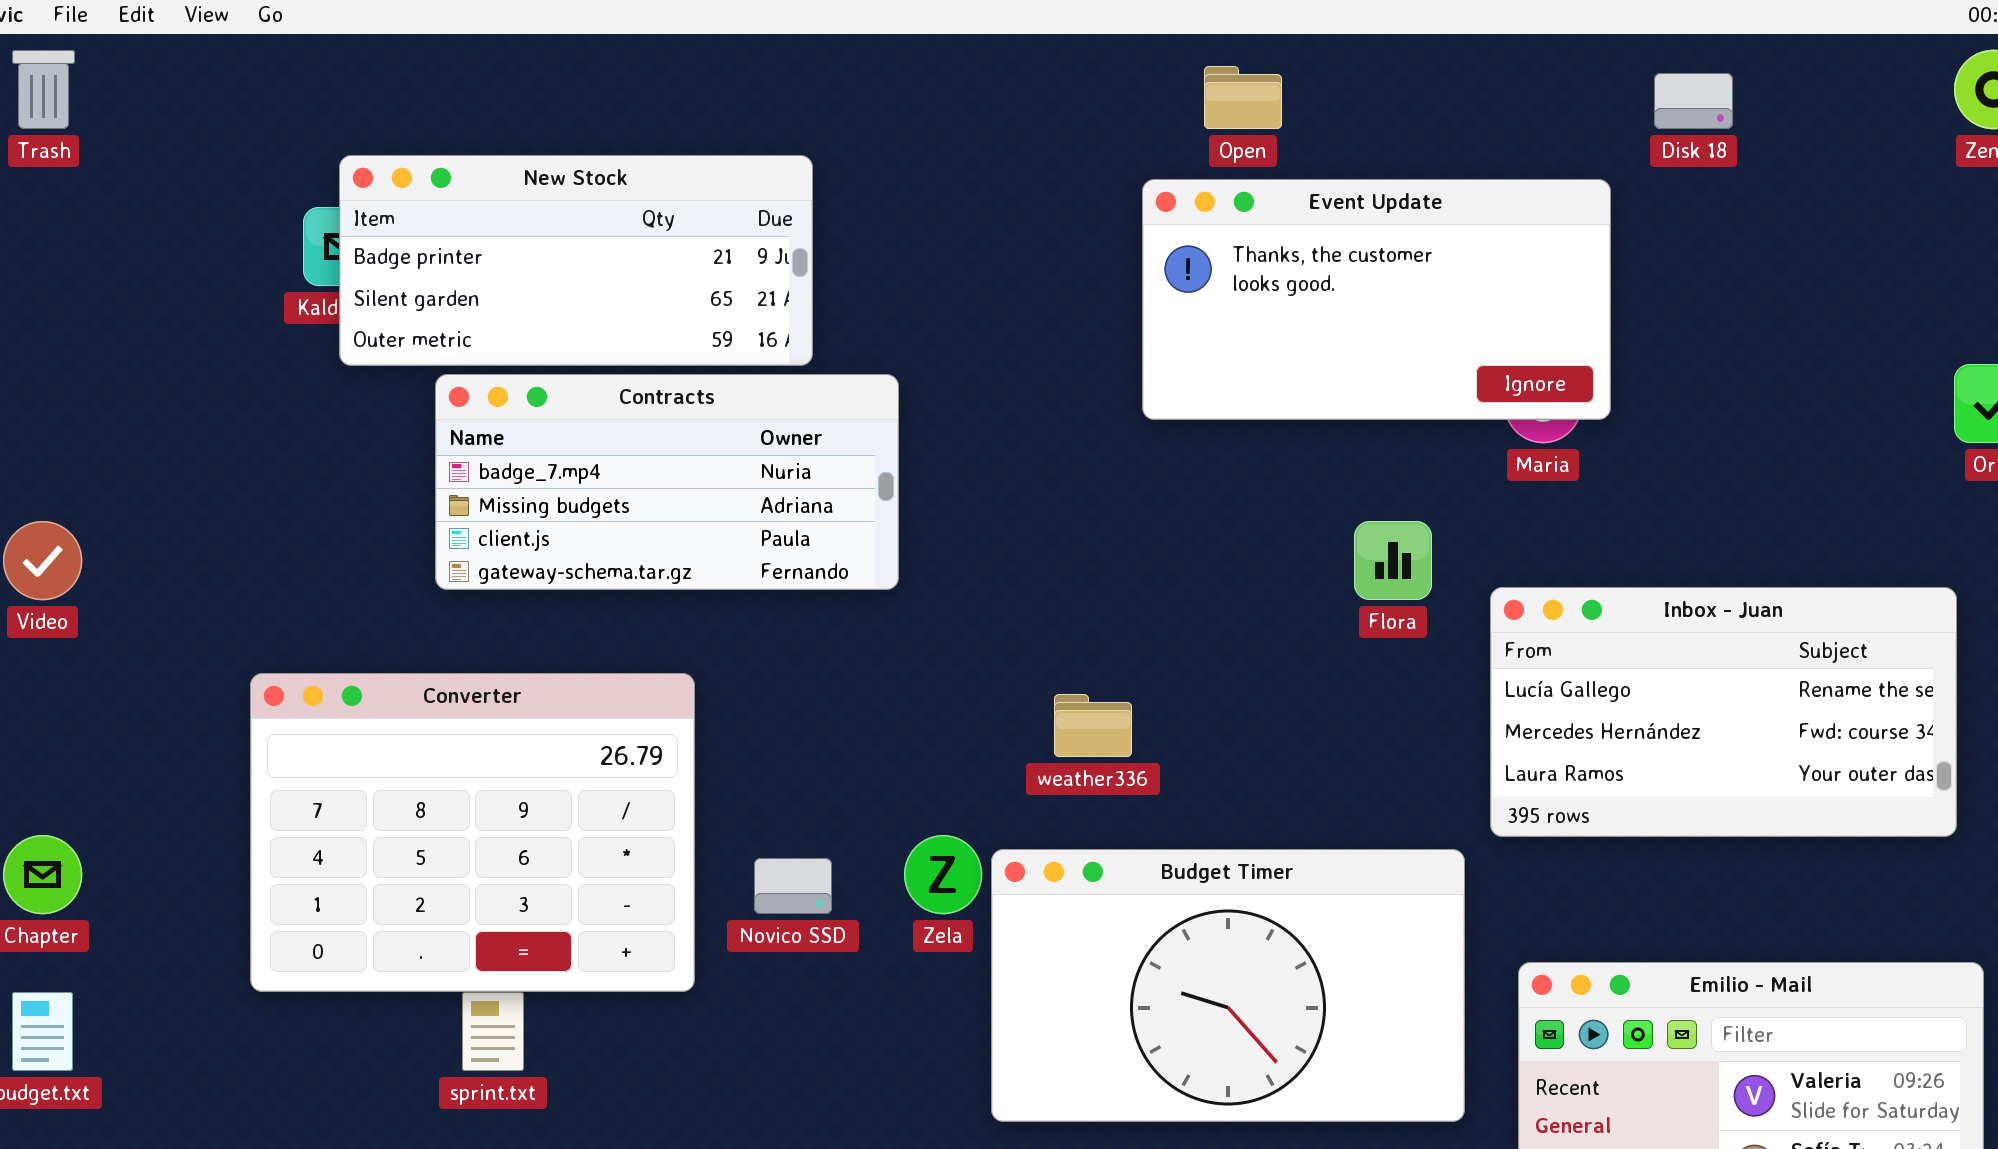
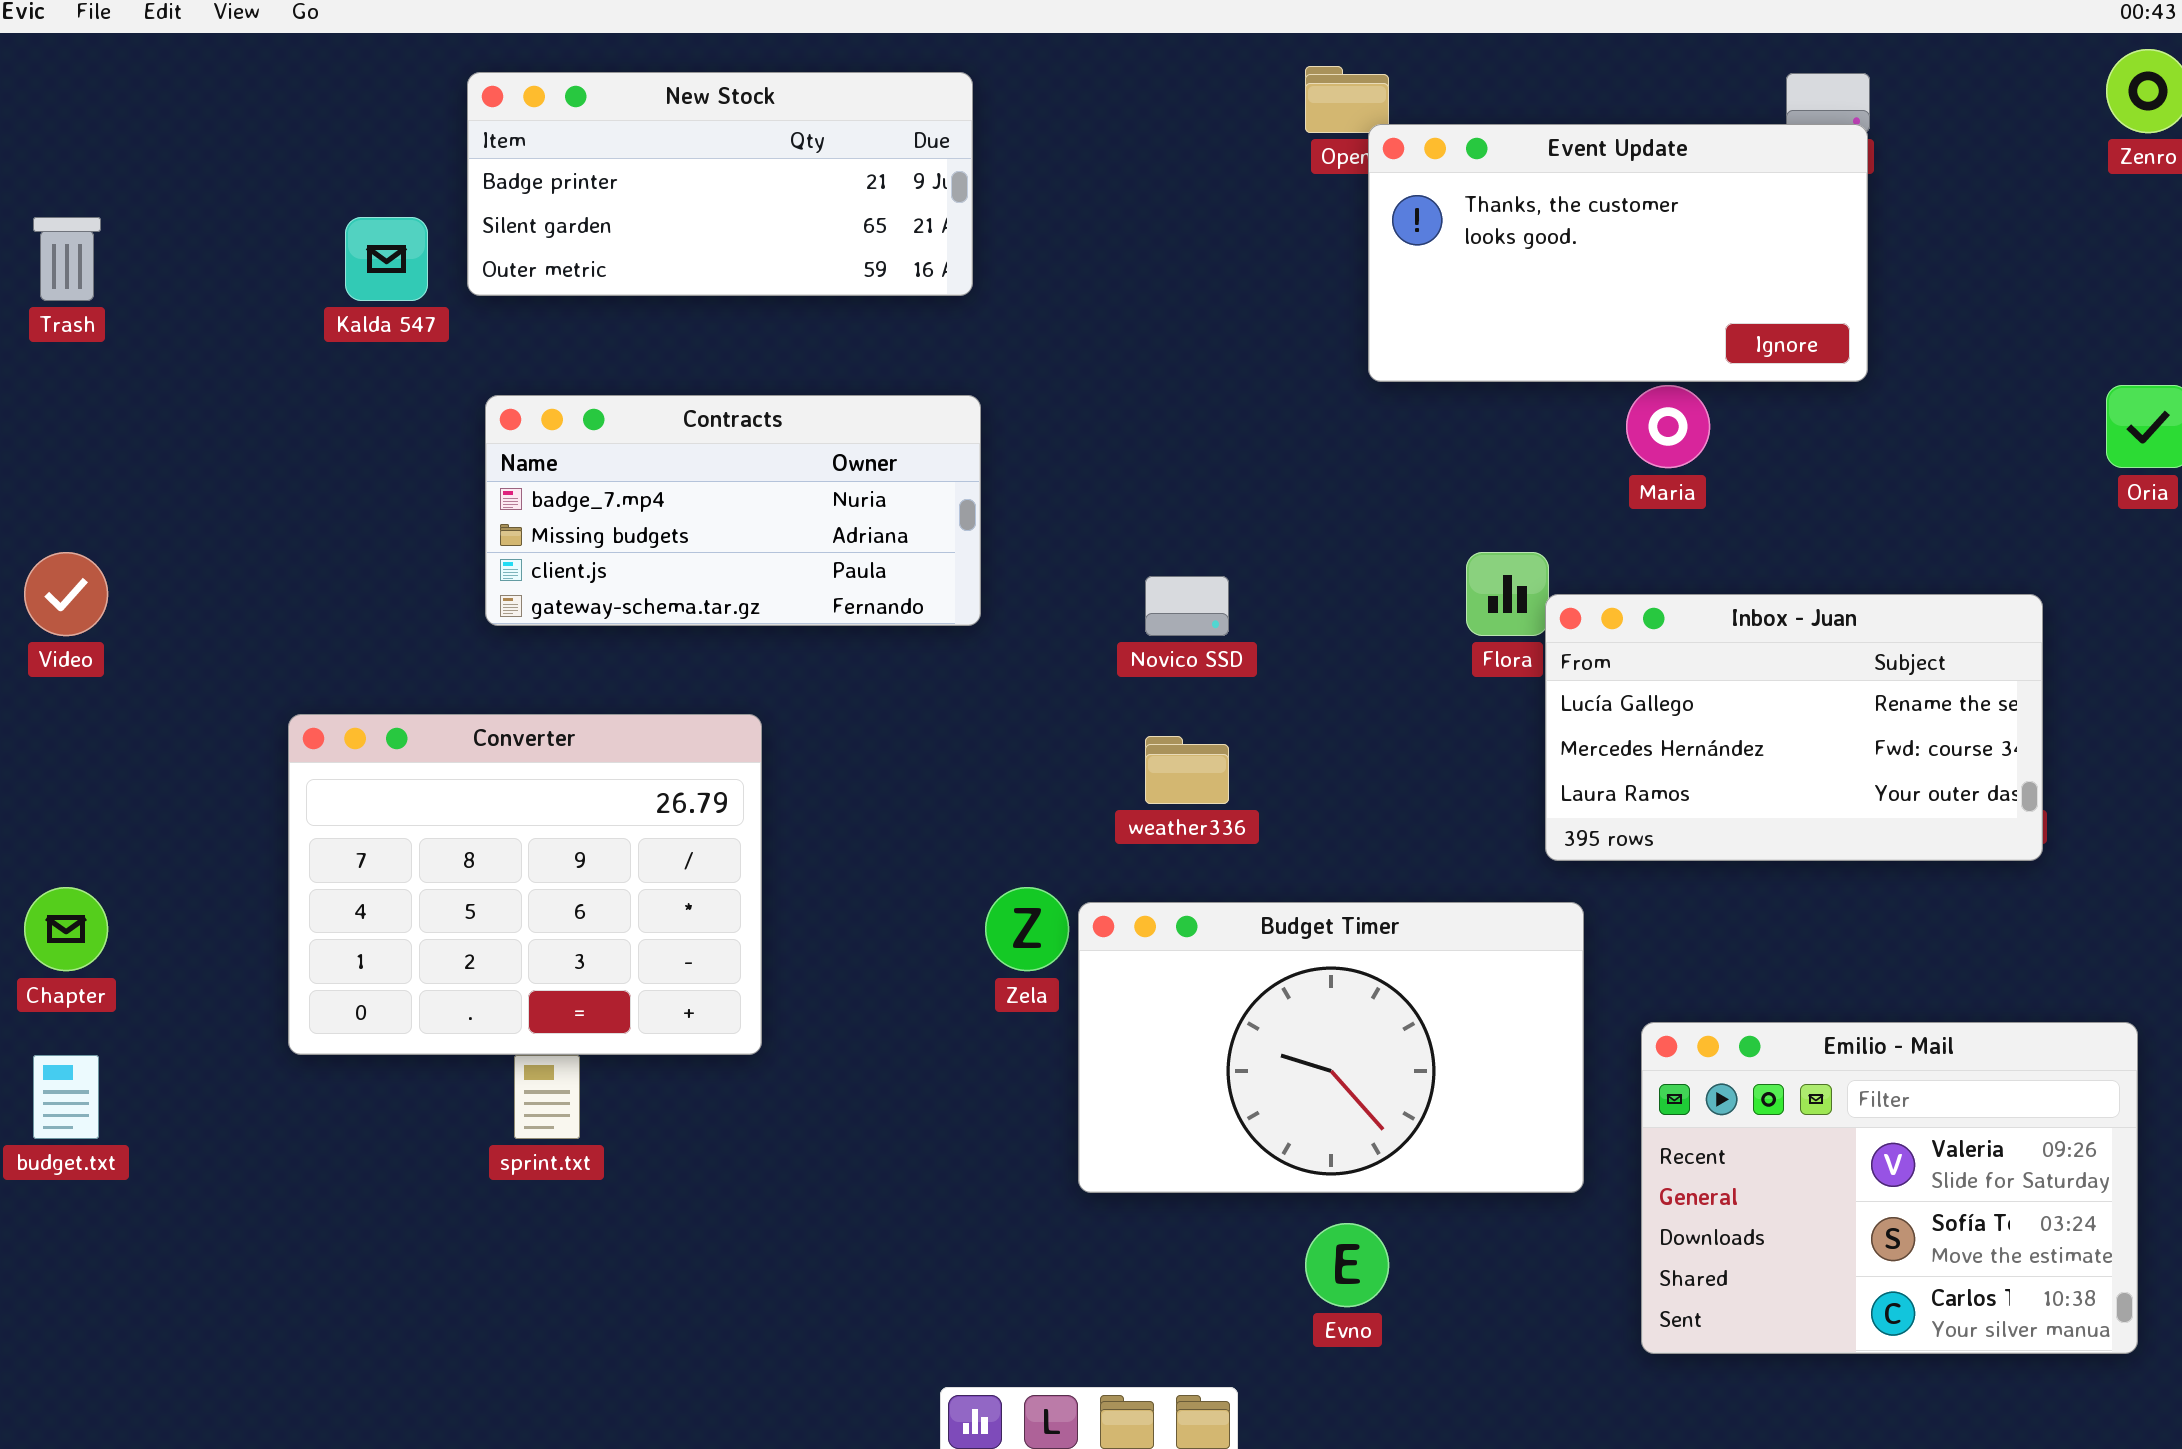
Trash: [12,50,75,129] -> [33,217,101,301], moved
New Stock: [339,155,813,366] -> [467,72,973,296], moved
Event Update: [1142,179,1611,420] -> [1368,124,1868,382], moved
Inbox - Juan: [1490,587,1957,837] -> [1545,594,2043,861], moved
Novico SSD: [754,858,832,914] -> [1145,576,1229,636], moved

